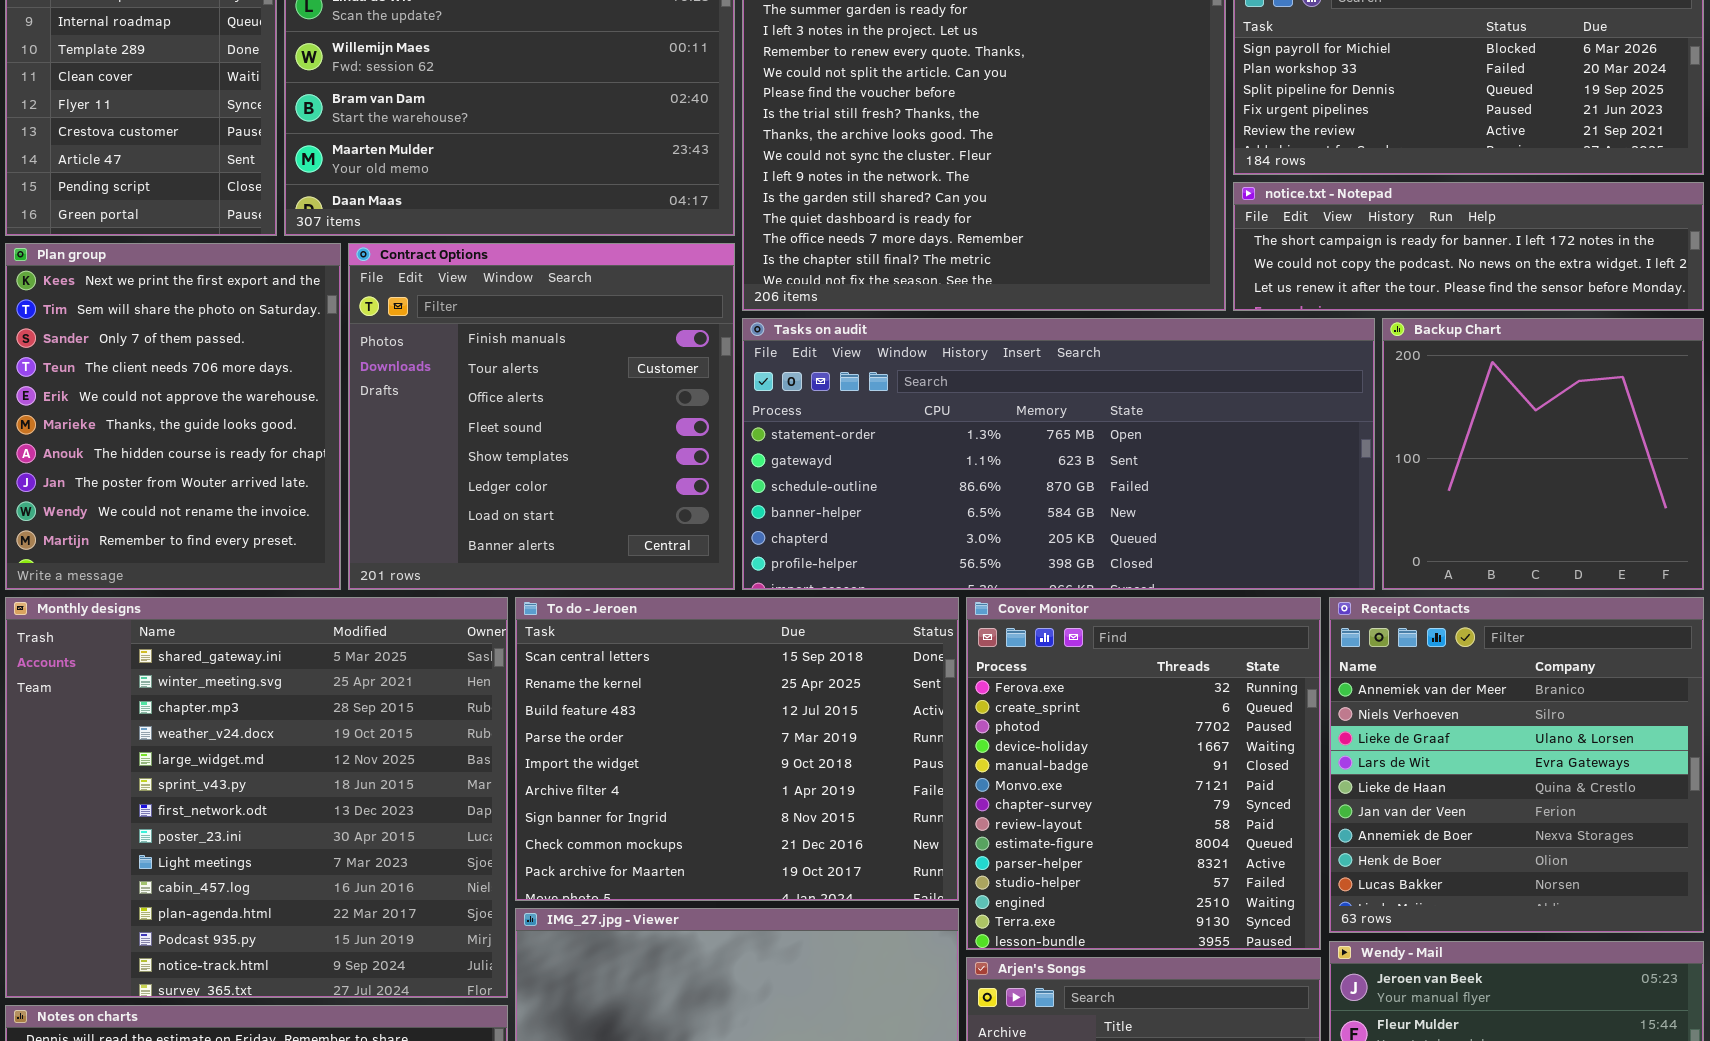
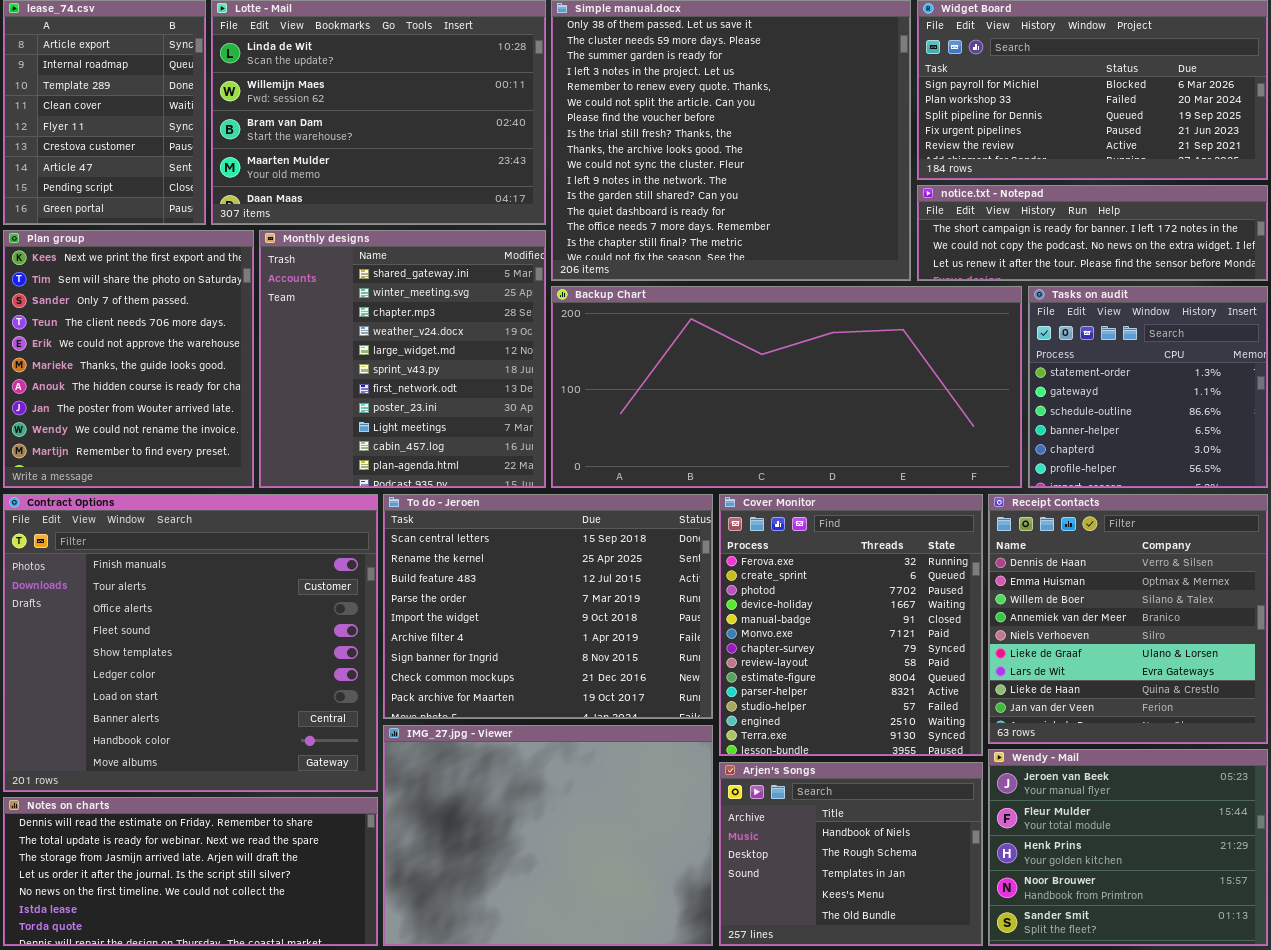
Contract Options: [348,243,735,590] -> [3,494,378,792], moved, resized
Tasks on audit: [742,318,1375,590] -> [1028,286,1268,488], moved, resized
Backup Chart: [1382,318,1704,590] -> [551,286,1022,488], moved, resized
Monthly designs: [5,597,508,998] -> [259,230,546,488], moved, resized
Receipt Contacts: [1329,597,1704,933] -> [988,494,1268,744], scrolled up 3 rows

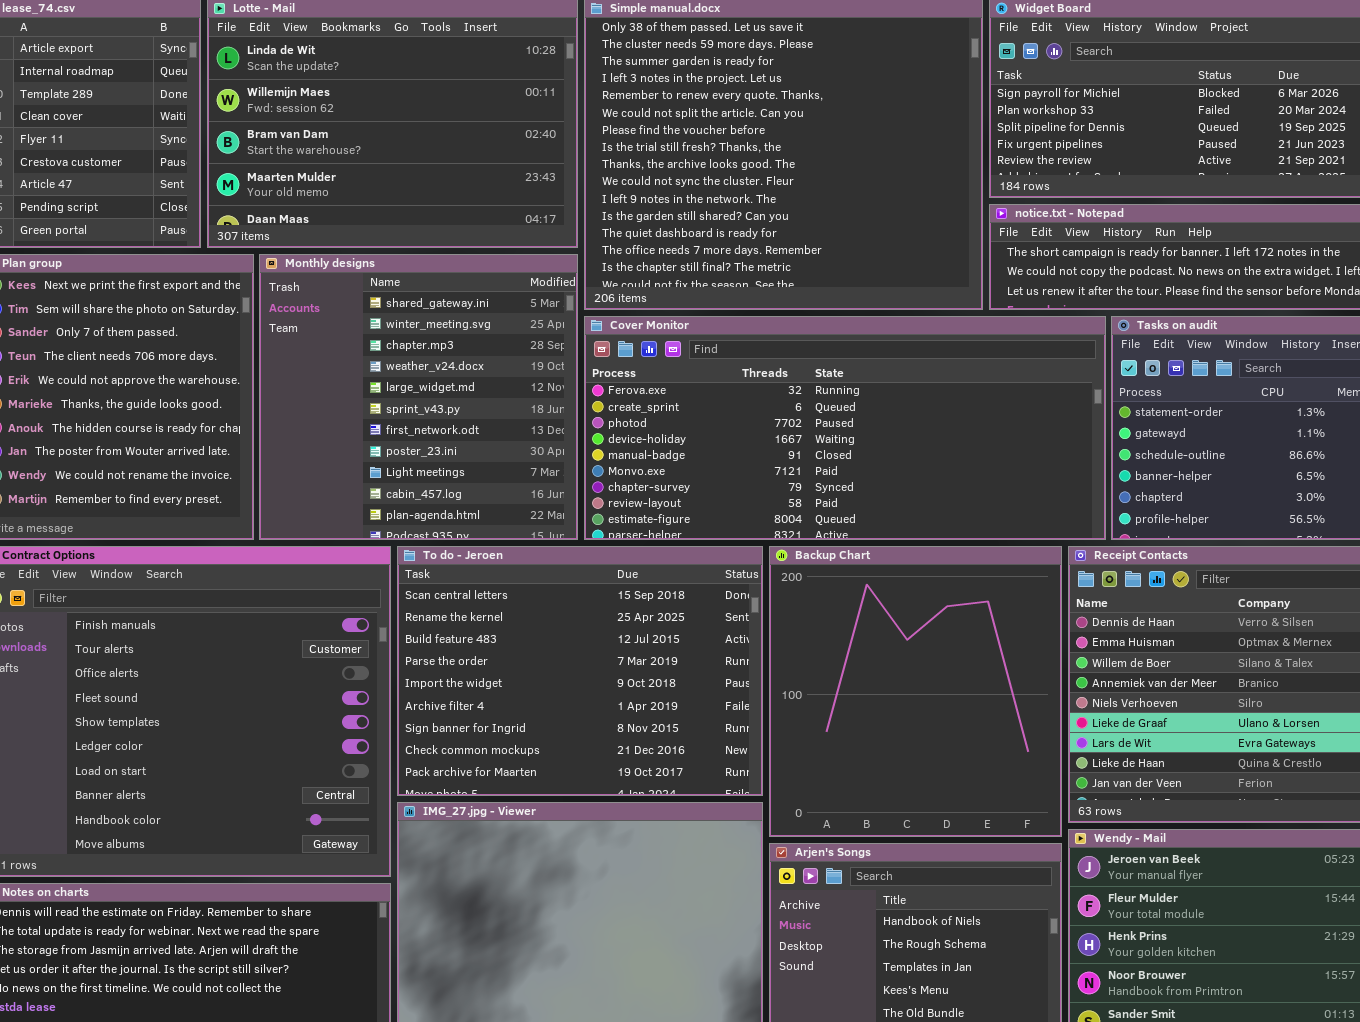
Backup Chart: [551,286,1022,488] -> [769,546,1062,837], moved, resized
Cover Monitor: [719,494,983,756] -> [584,316,1106,540], moved, resized

